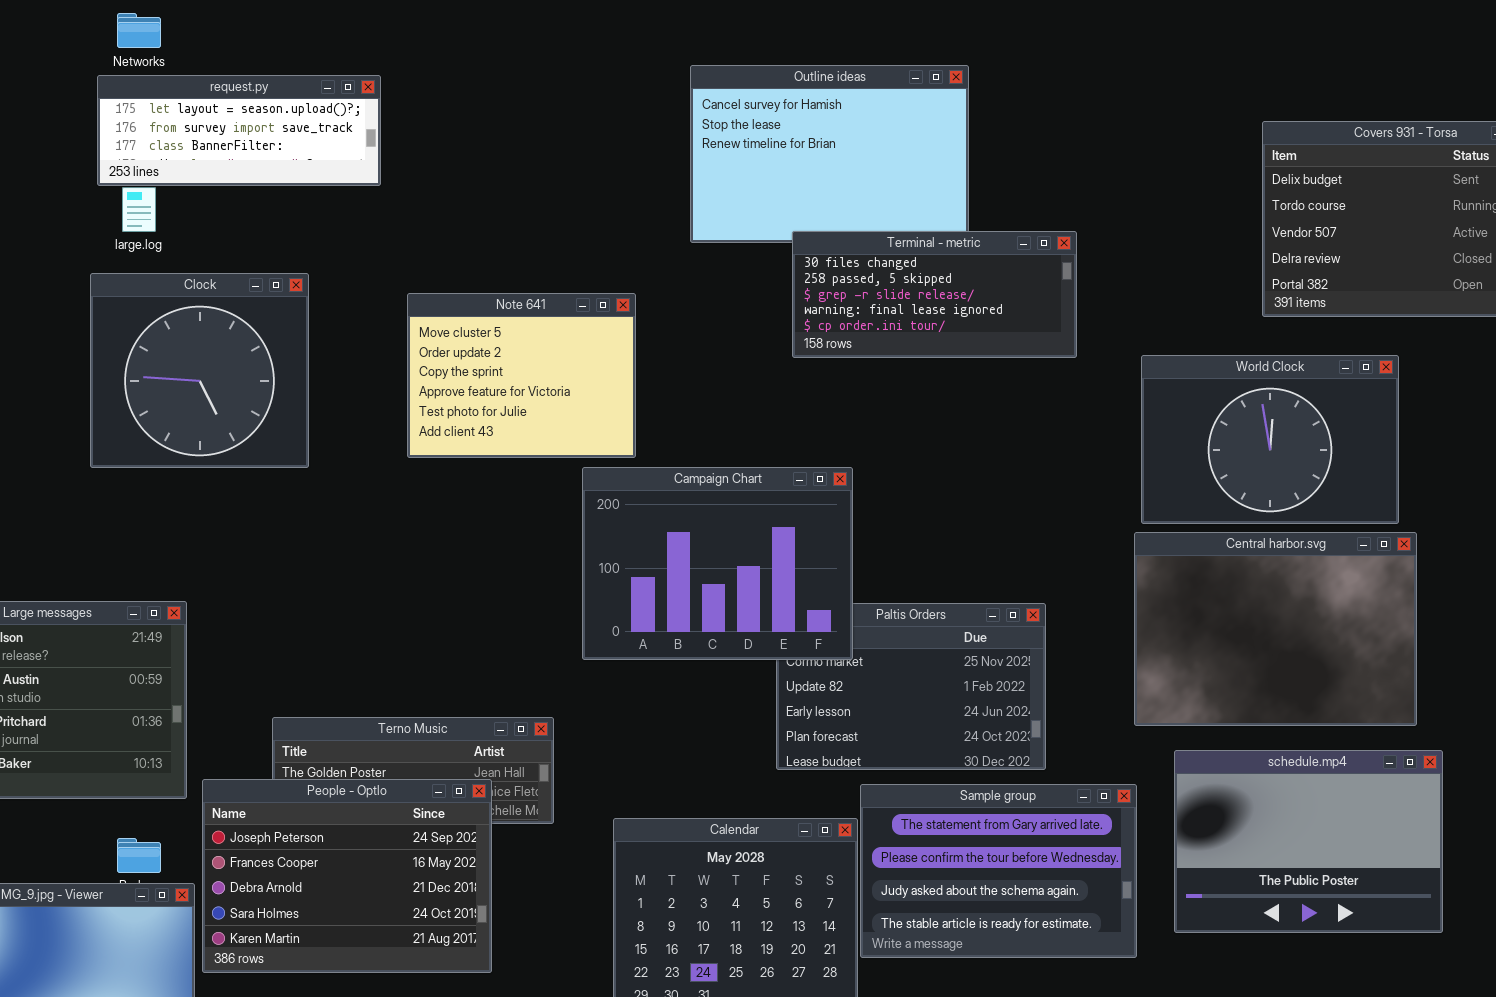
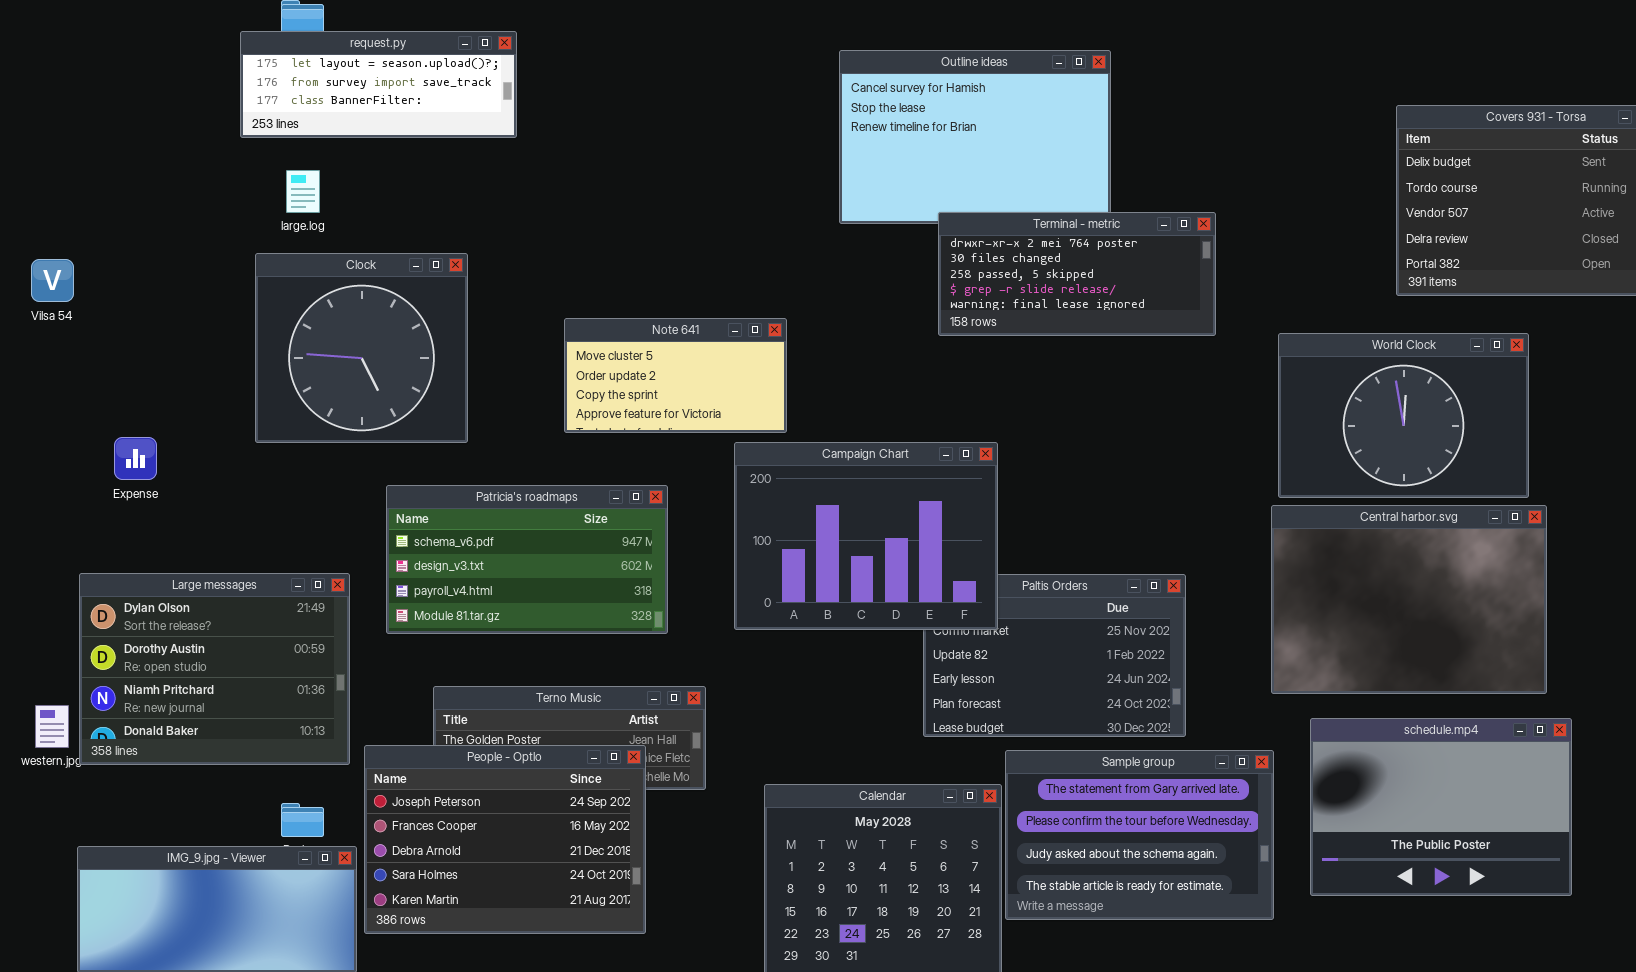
request.py: [97,75,381,186] -> [240,31,517,138], moved
Terminal - metric: [792,231,1077,358] -> [938,212,1216,336], scrolled up 1 row
Note 641: [407,293,636,458] -> [564,318,787,433], resized
Patricia's roadmaps: none -> [386,485,668,634], opened

